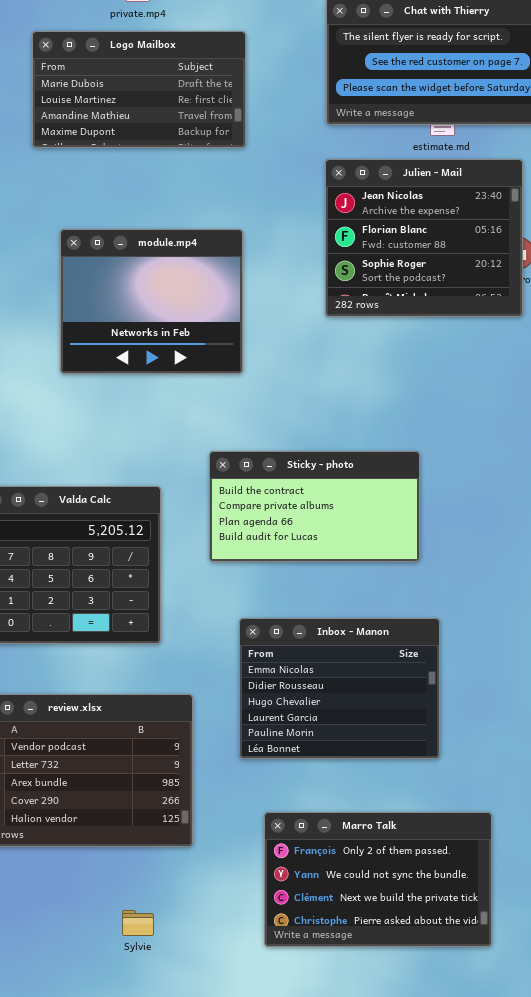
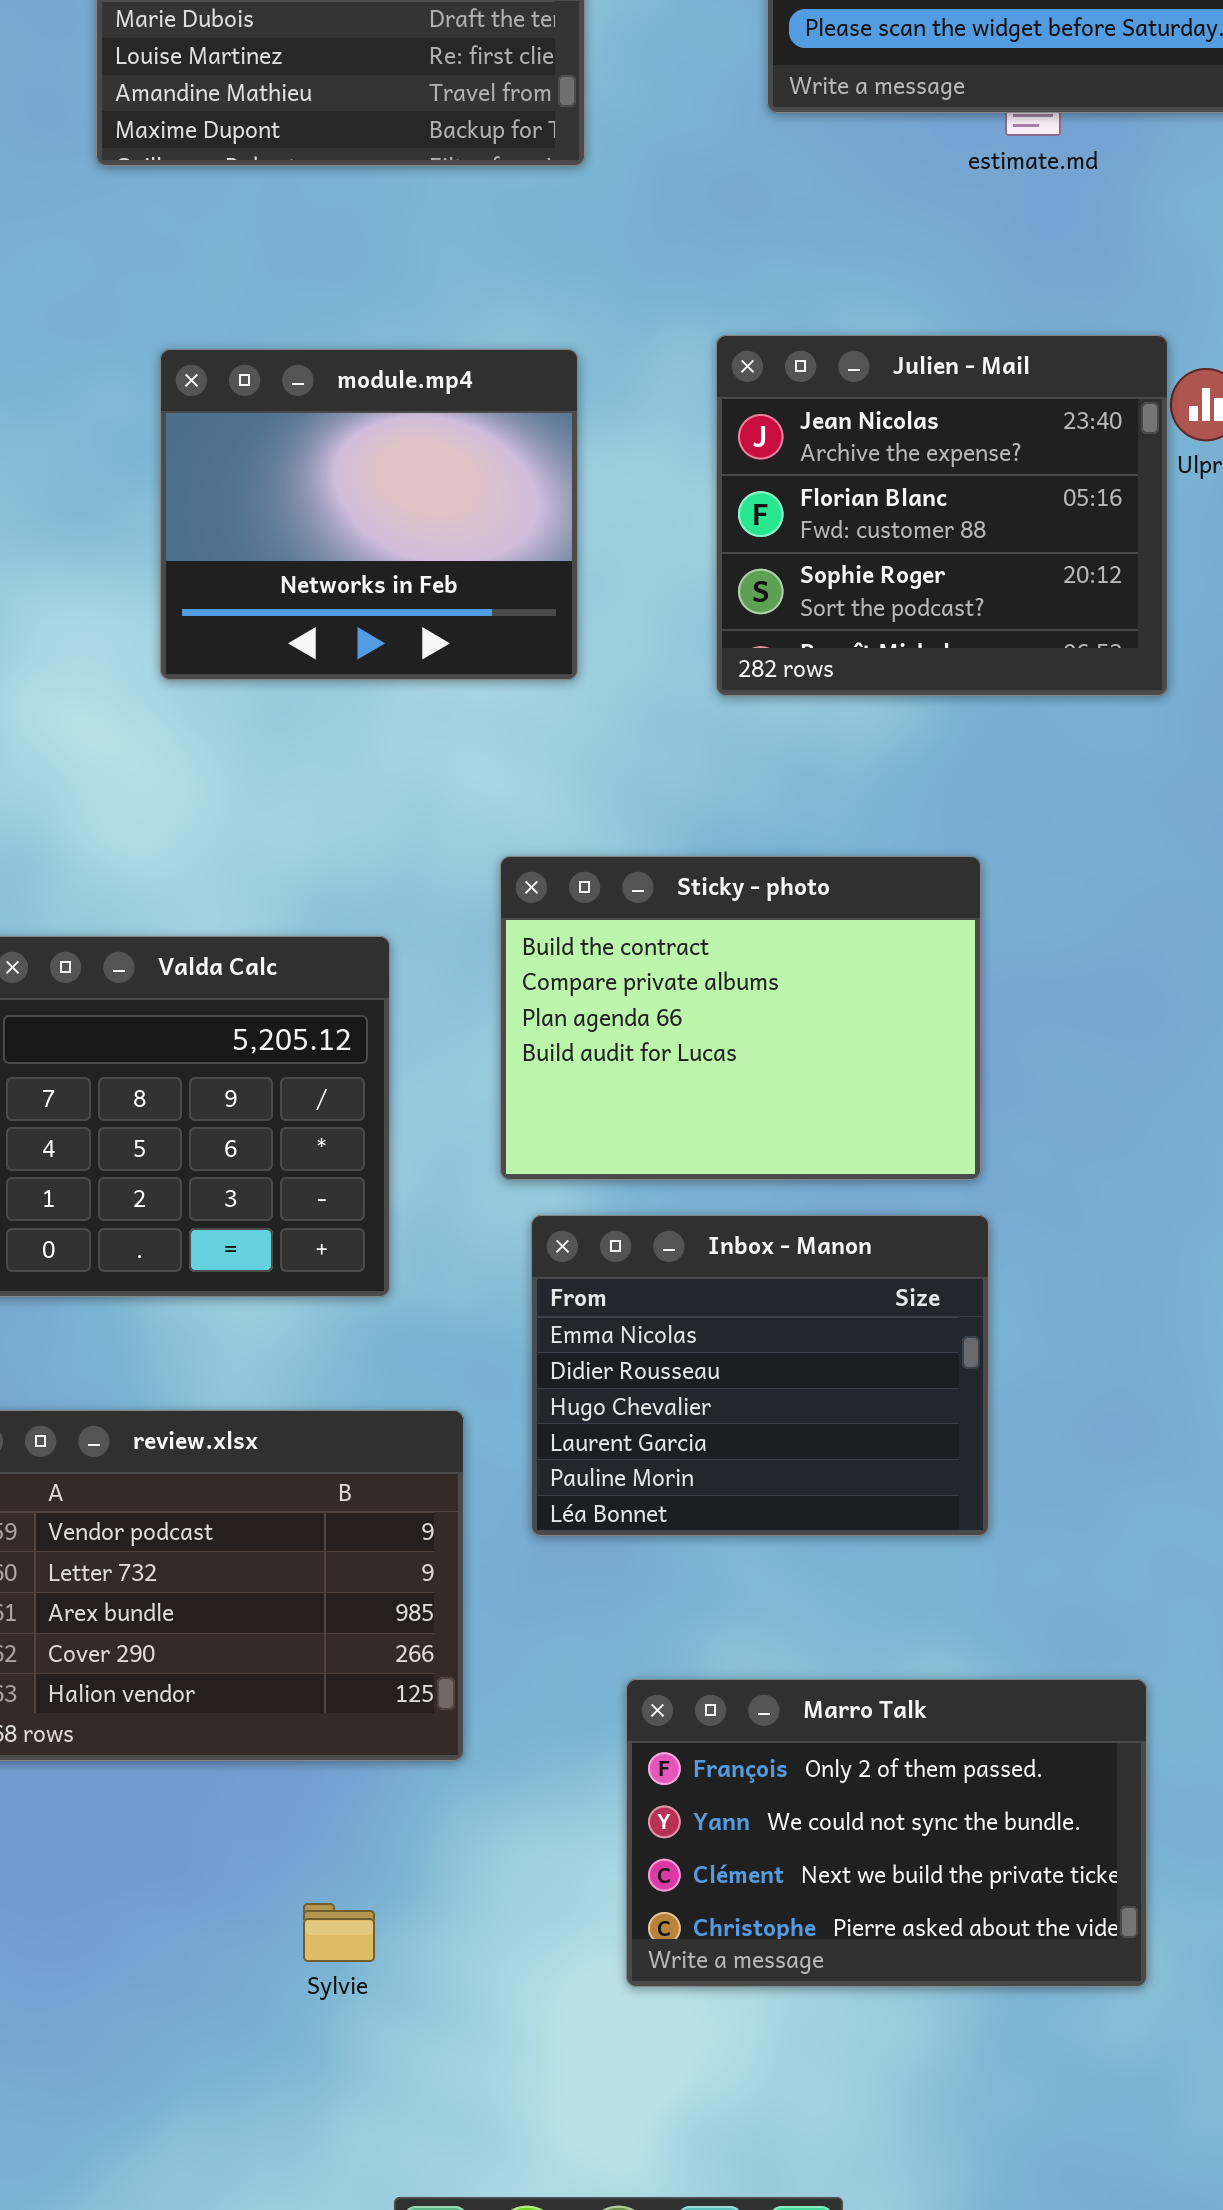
Julien - Mail: [325,159,523,317] -> [716,335,1168,696], moved
Sticky - photo: [209,451,420,562] -> [500,856,981,1180], resized
Inbox - Manon: [239,618,440,759] -> [531,1215,989,1536], moved

